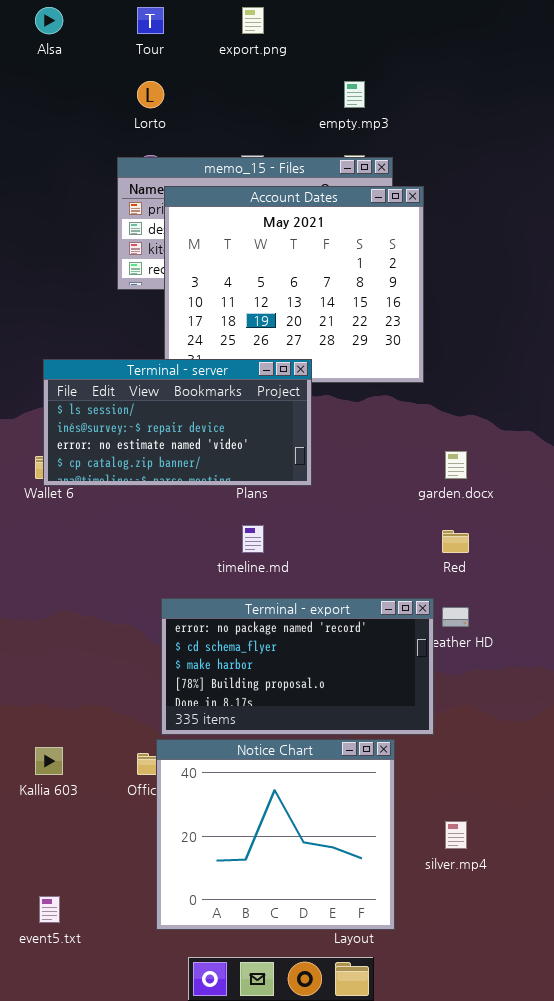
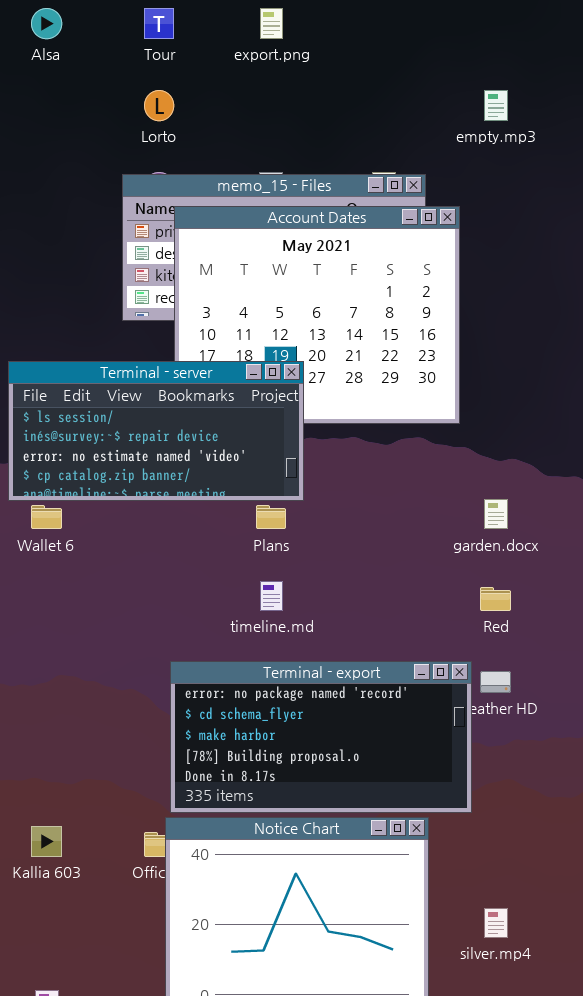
empty.mp3: [344,81,365,108] -> [484,90,508,121], moved
Terminal - server: [43,359,312,486] -> [8,361,304,501], moved

